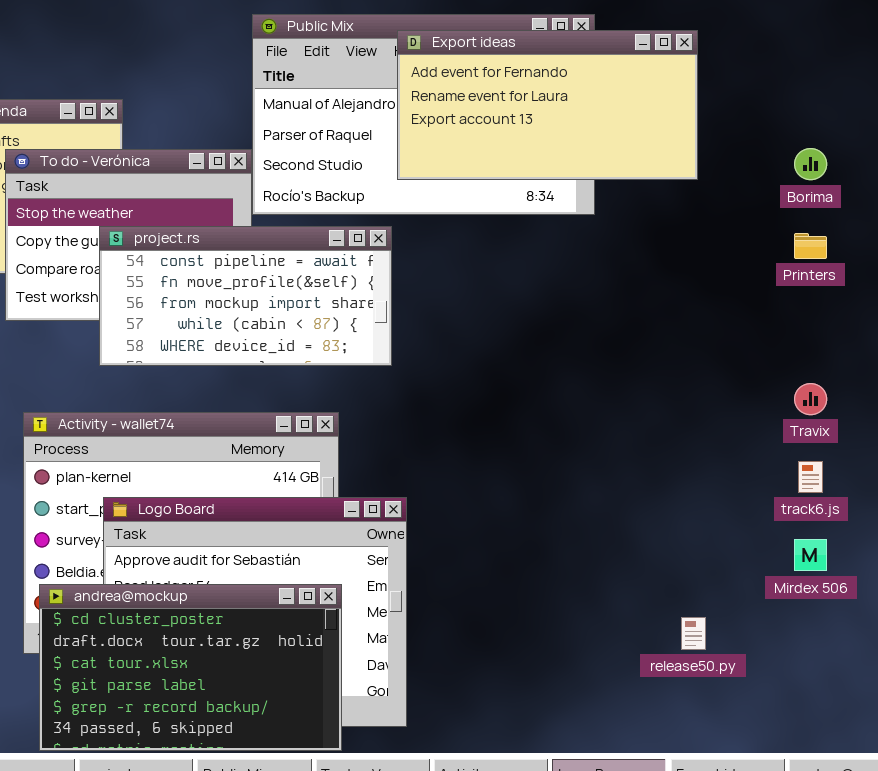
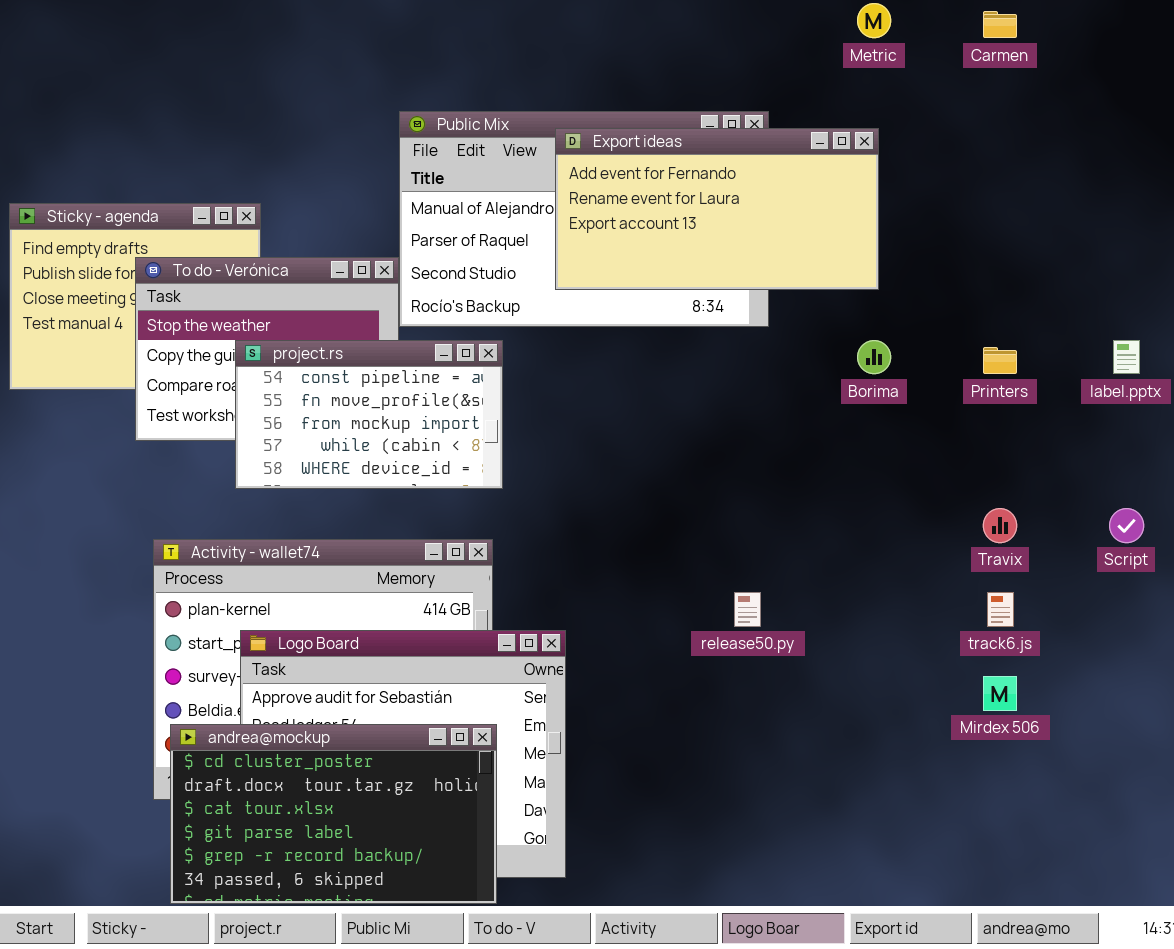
Borima: [794,148,827,180] -> [857,340,891,374], moved
project.rs: [99,226,392,366] -> [235,340,503,489], resized
release50.py: [681,617,706,650] -> [734,592,761,627], moved

